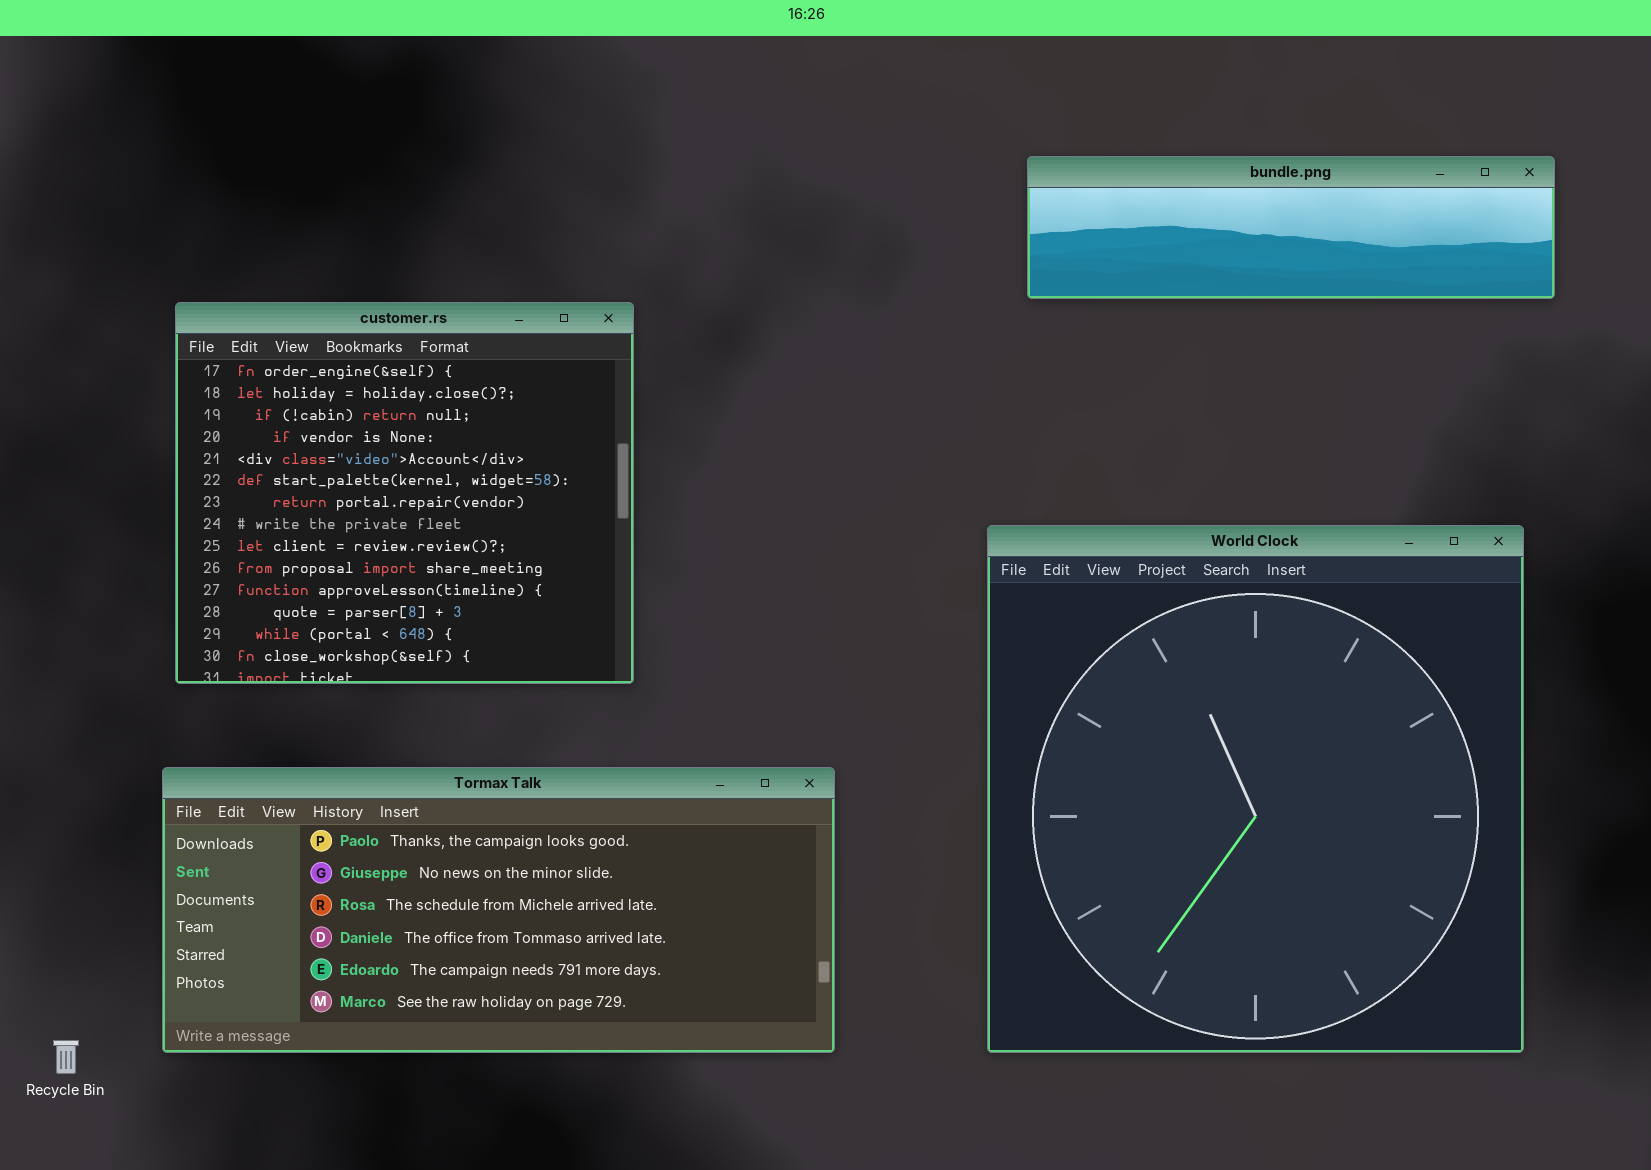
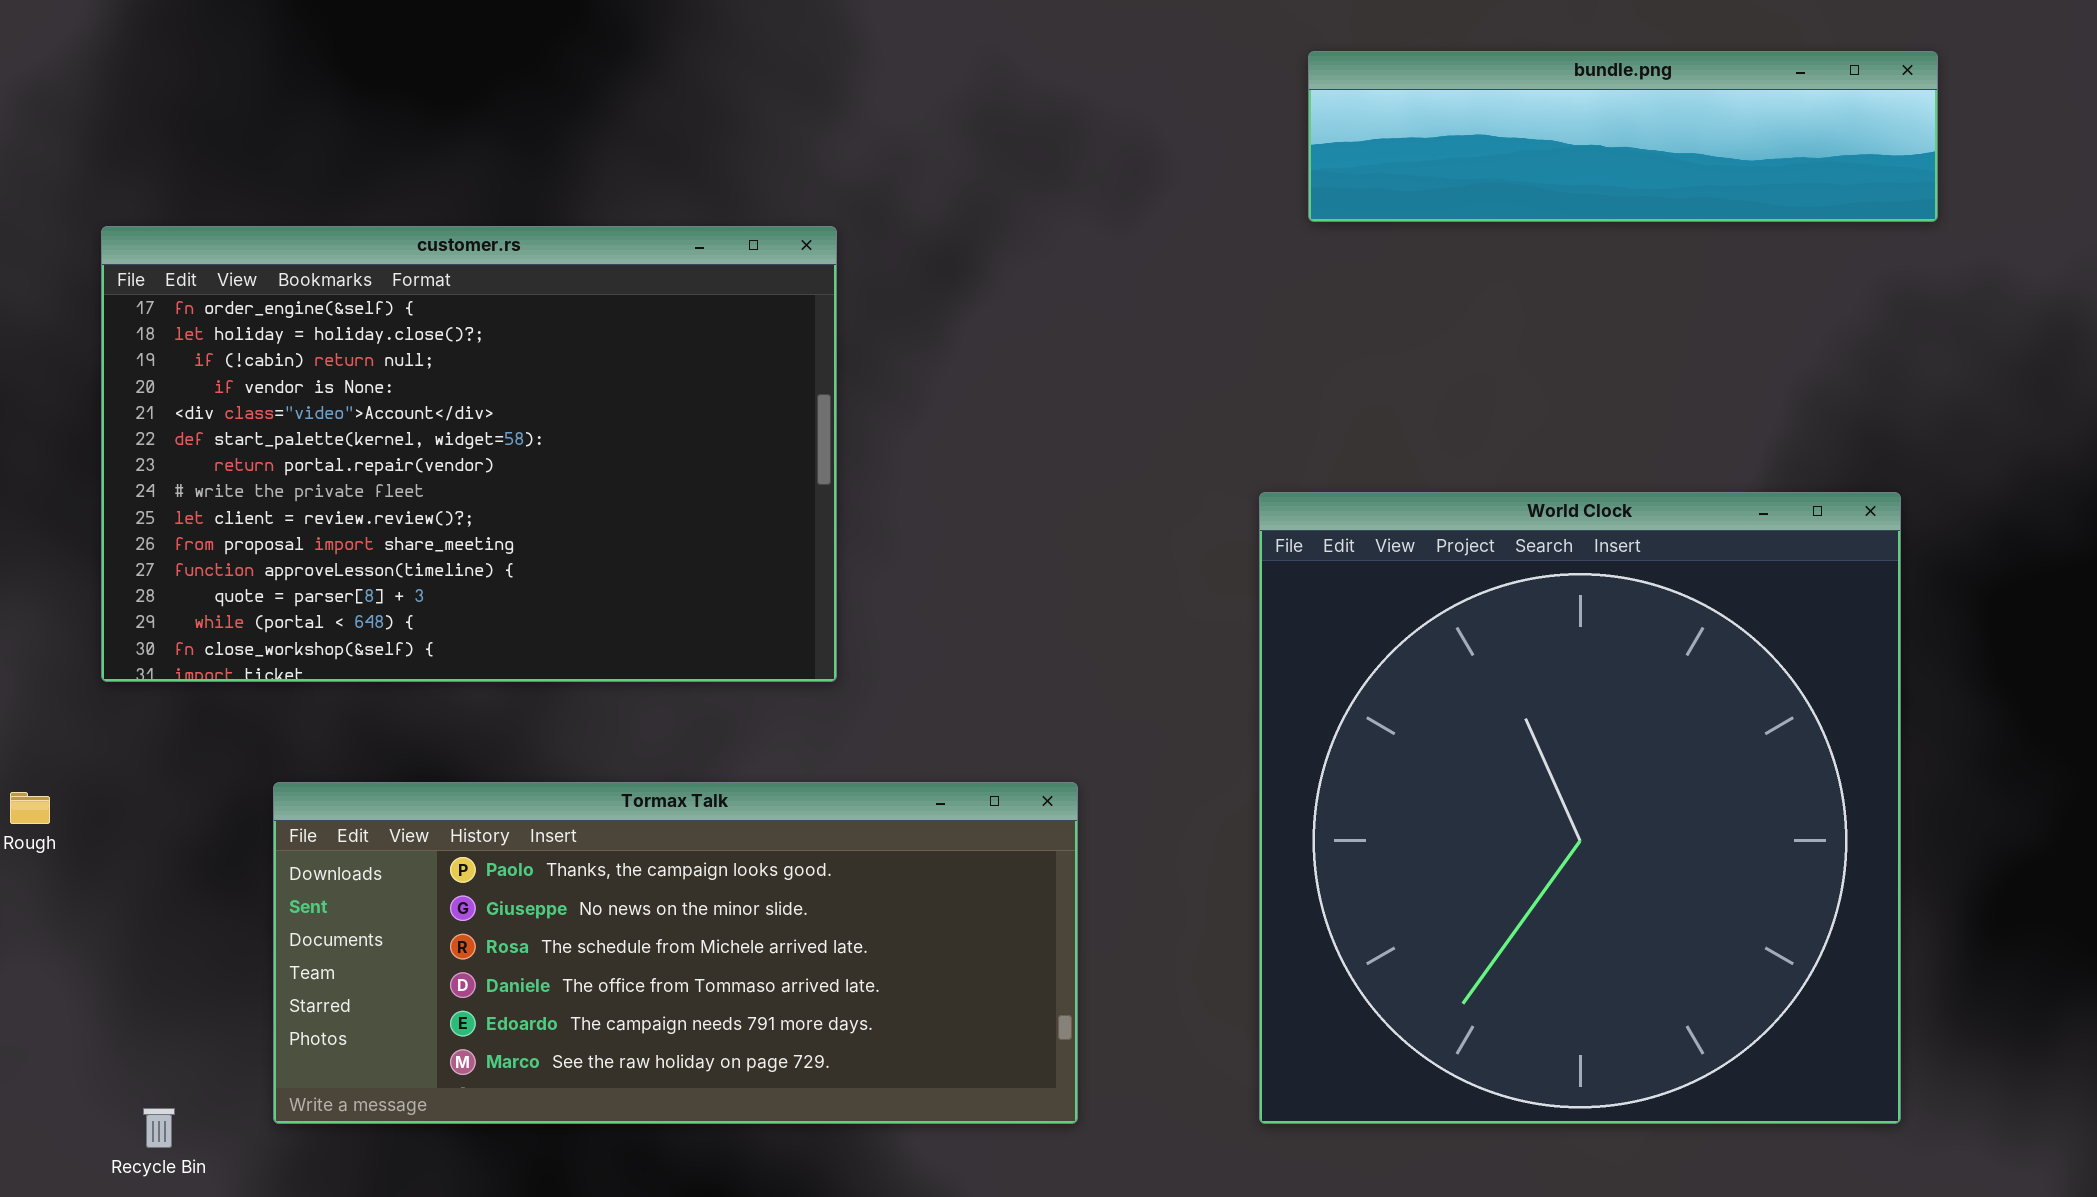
customer.rs: [175,302,634,684] -> [101,226,837,682], resized

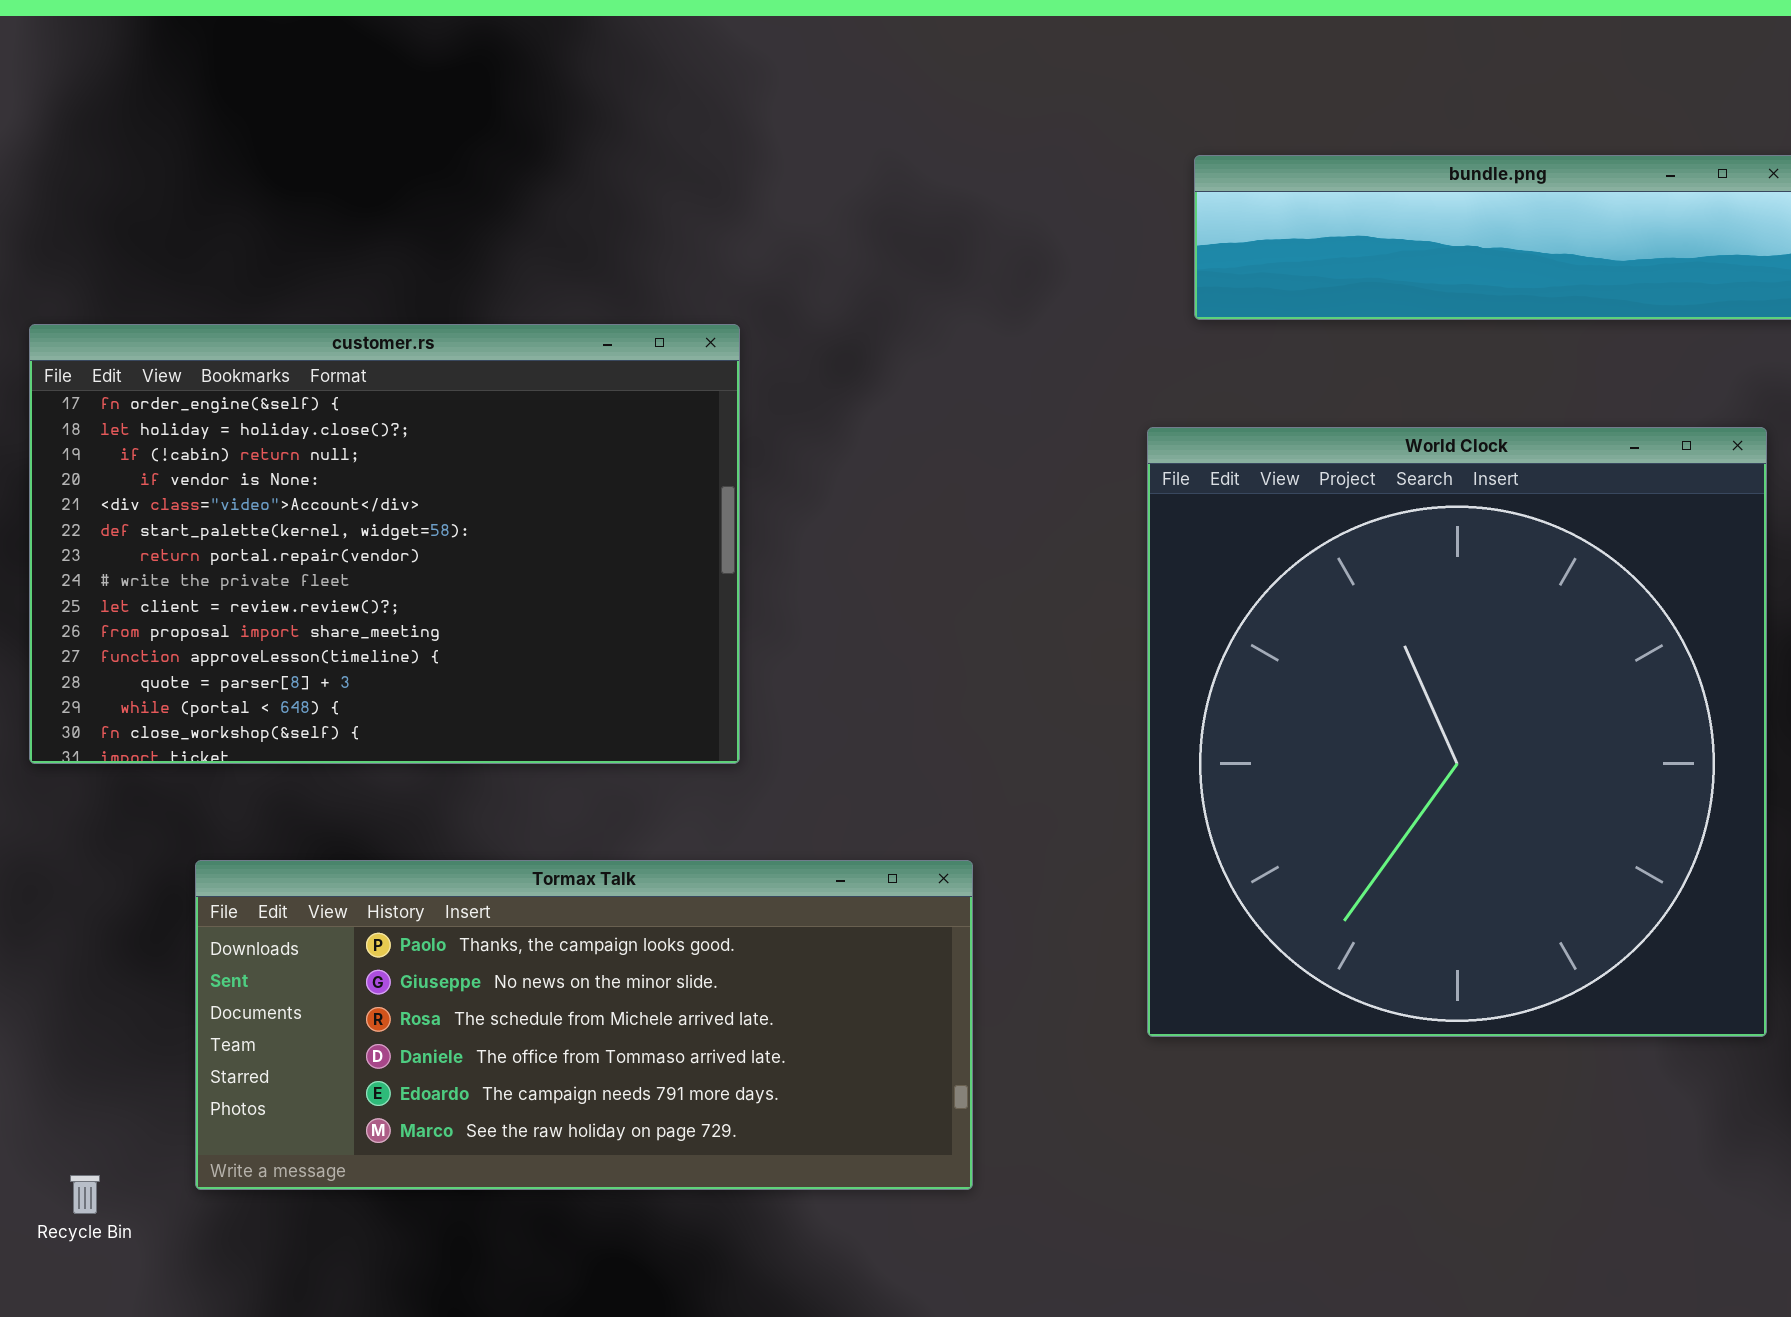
World Clock: [1259,492,1901,1124] -> [1147,427,1767,1037], moved

